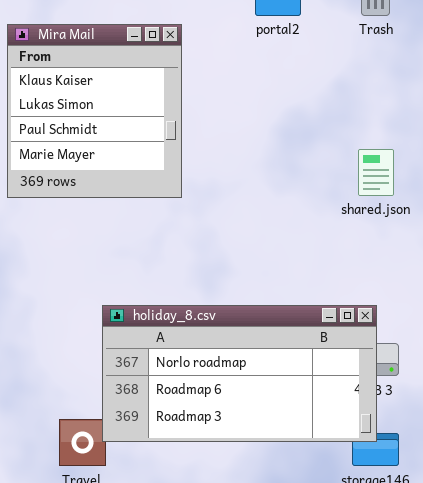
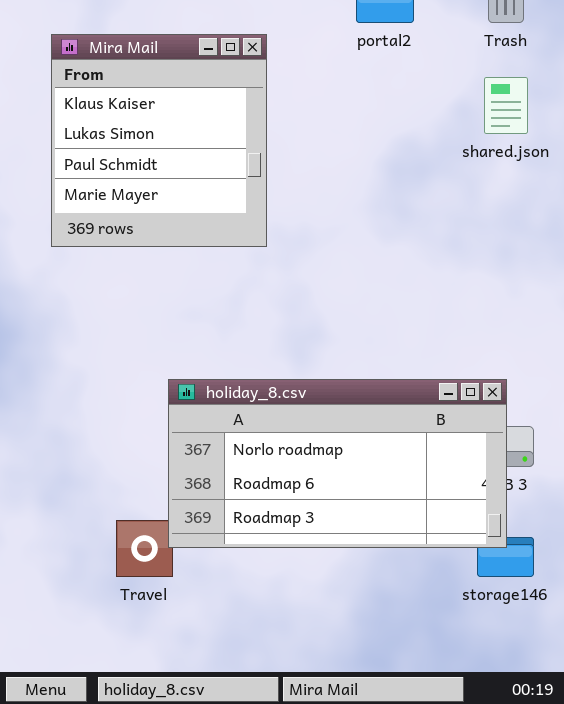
shared.json: [358,149,394,196] -> [484,77,528,134], moved

